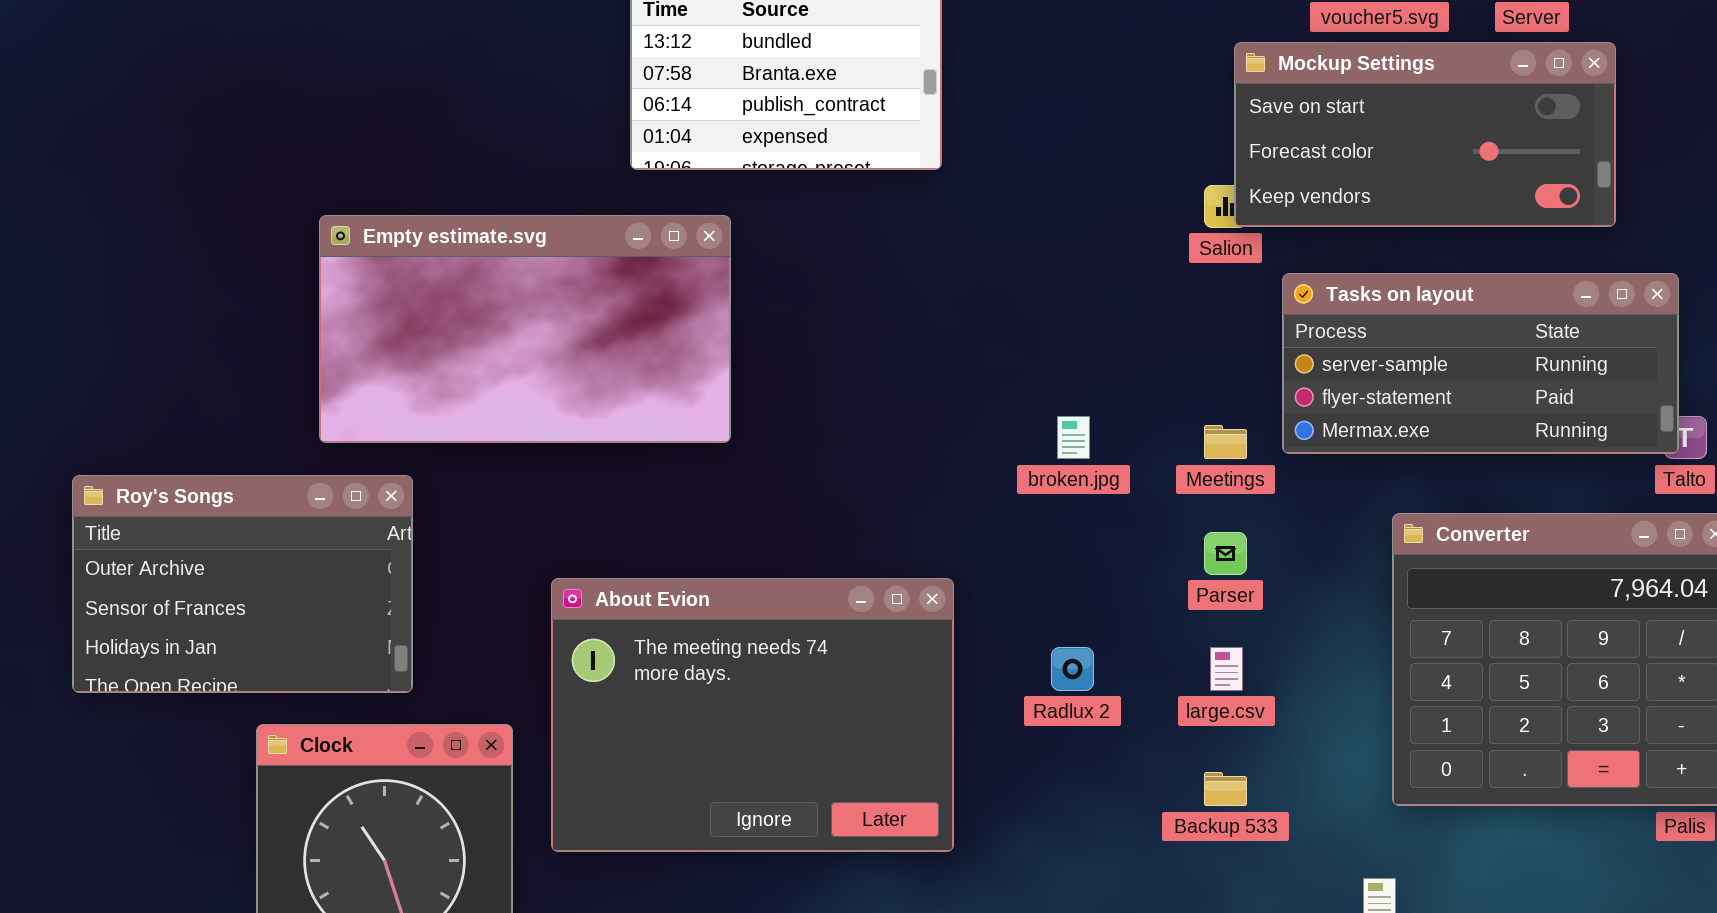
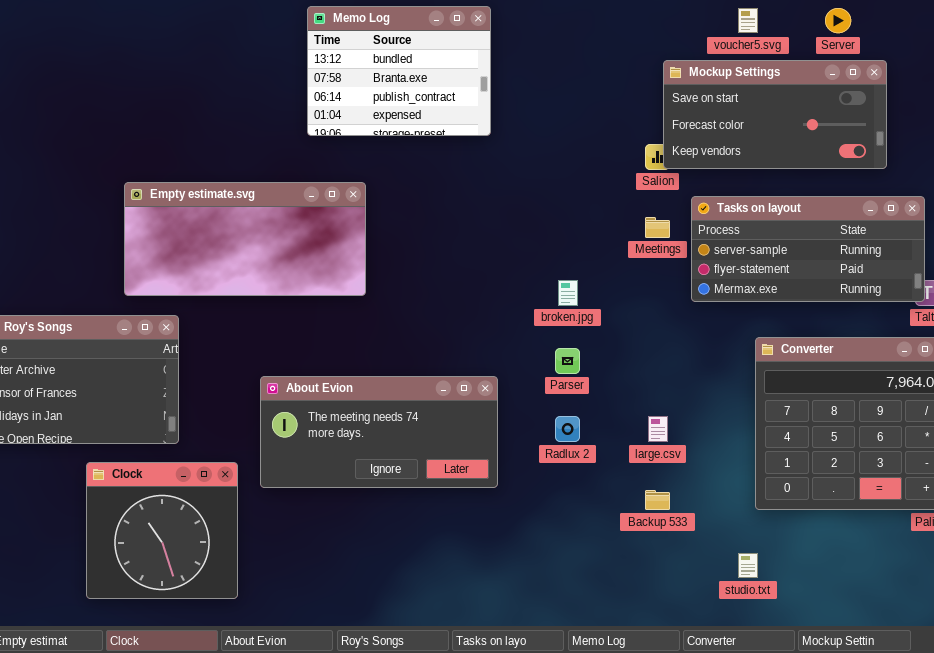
Empty estimate.svg: [319,215,731,443] -> [124,182,366,296], resized
Meetings: [1204,425,1247,459] -> [645,217,670,238], moved
Parser: [1204,532,1247,575] -> [555,348,580,374], moved
About Evion: [551,578,954,852] -> [260,376,498,488], resized

